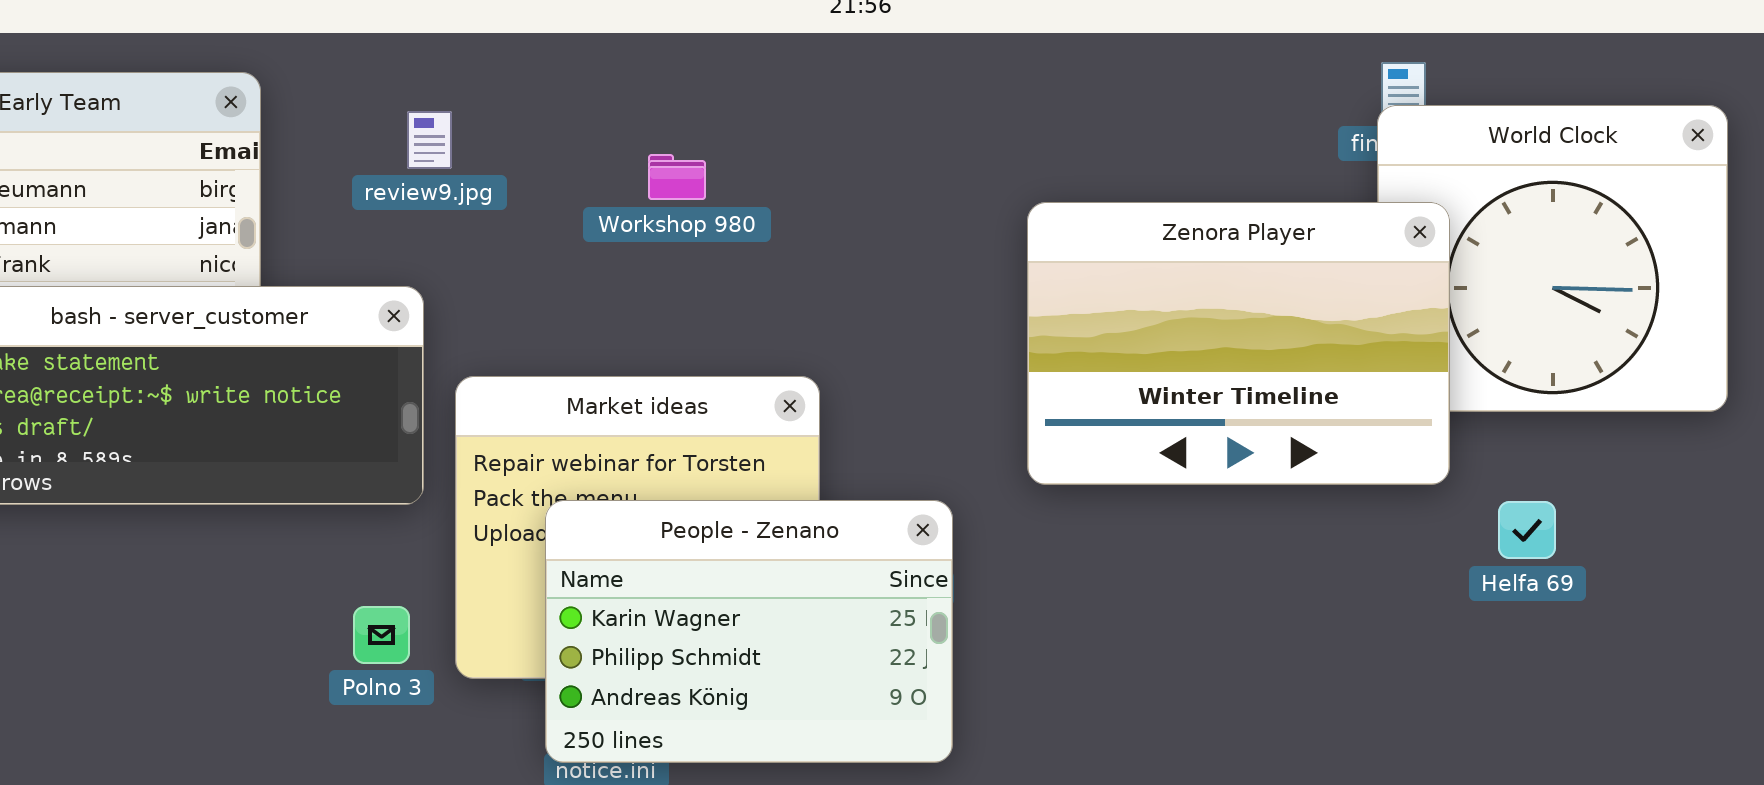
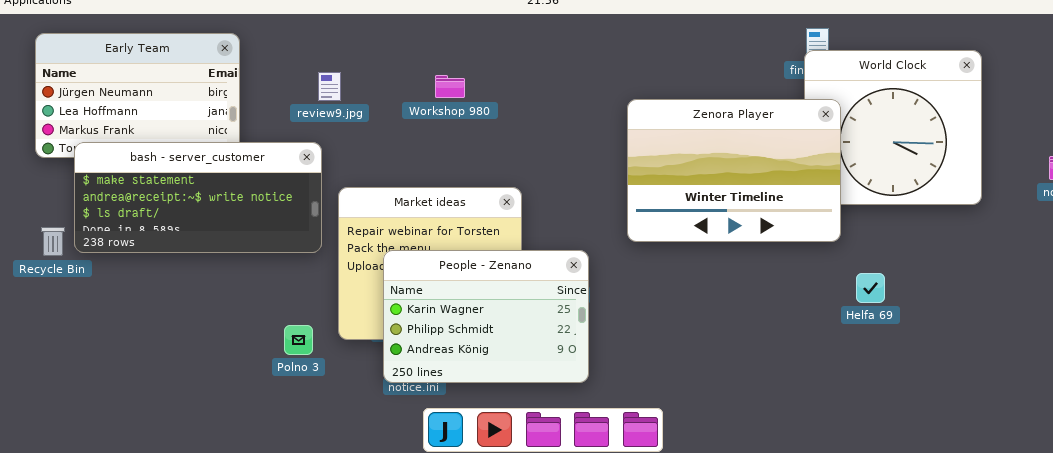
review9.jpg: [407,111,452,169] -> [318,72,341,101], moved
Helfa 69: [1498,501,1556,559] -> [856,273,885,303], moved
Polno 3: [353,606,410,664] -> [284,325,313,355], moved

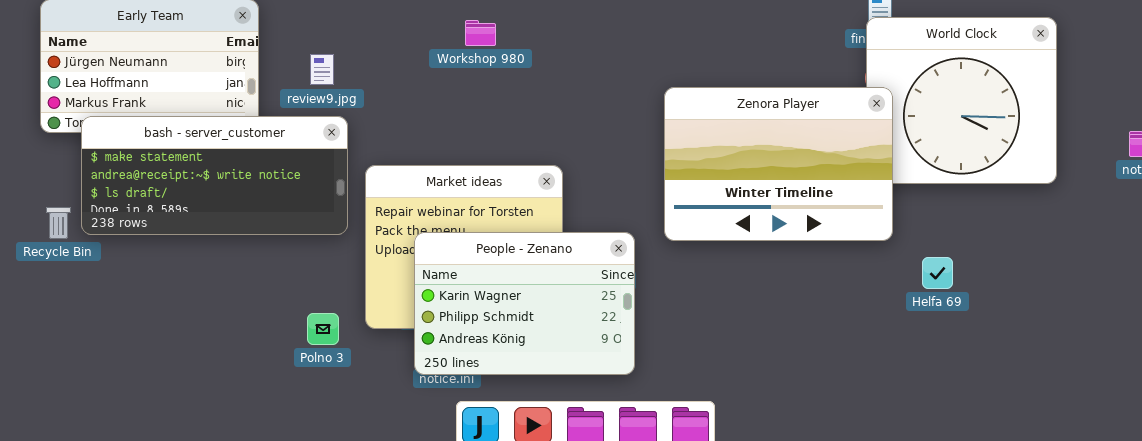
review9.jpg: [318,72,341,101] -> [310,54,334,85], moved
Workshop 980: [435,75,465,98] -> [465,20,496,46], moved
Zenora Player: [627,99,841,242] -> [664,87,893,241], moved

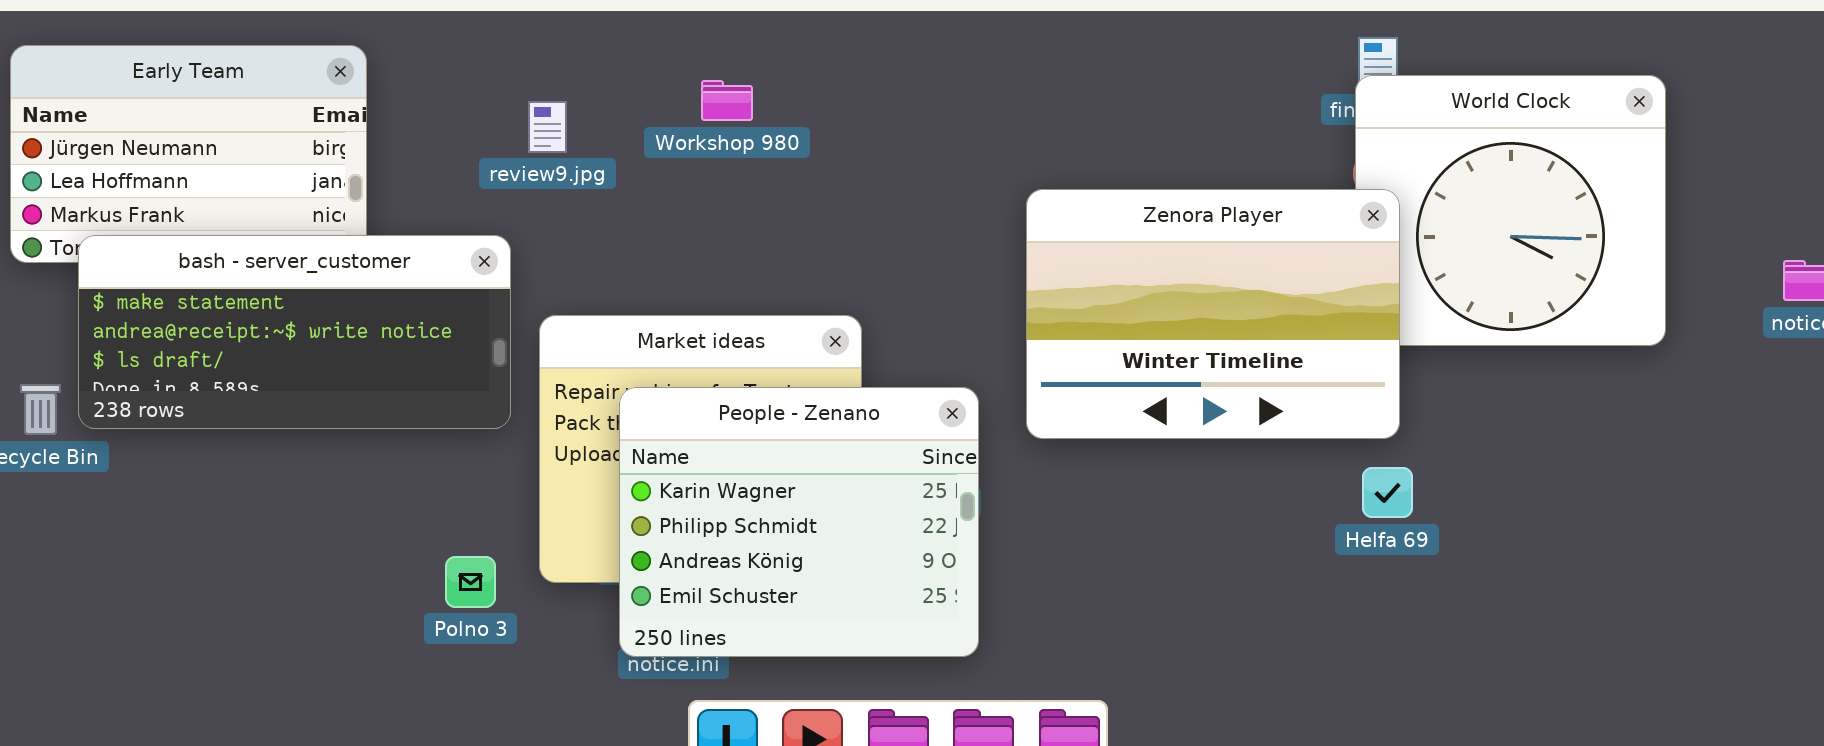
review9.jpg: [310,54,334,85] -> [528,101,567,153], moved
People - Zenano: [414,232,635,375] -> [619,387,979,657], resized
Helfa 69: [922,257,953,289] -> [1362,467,1413,518], moved

